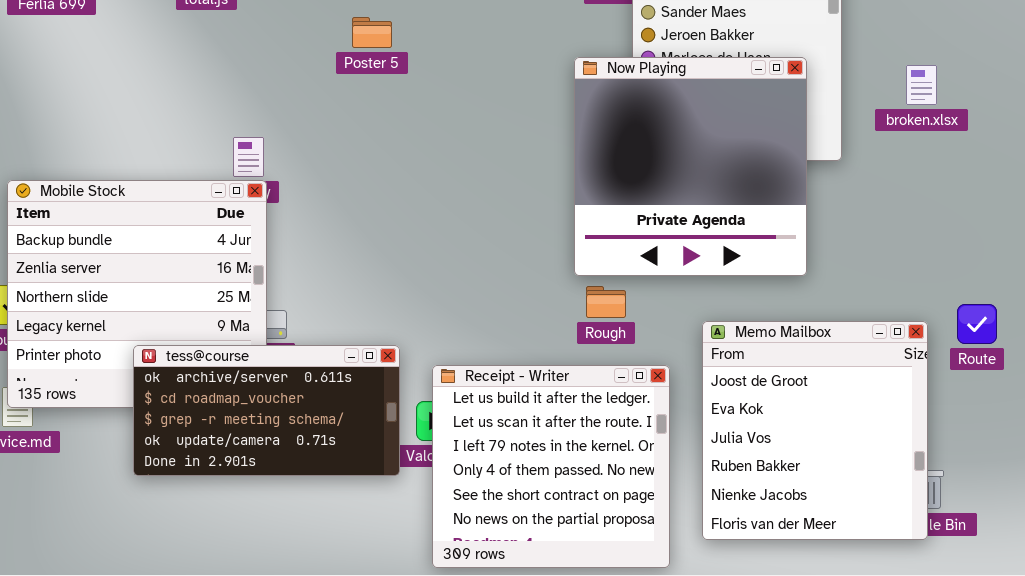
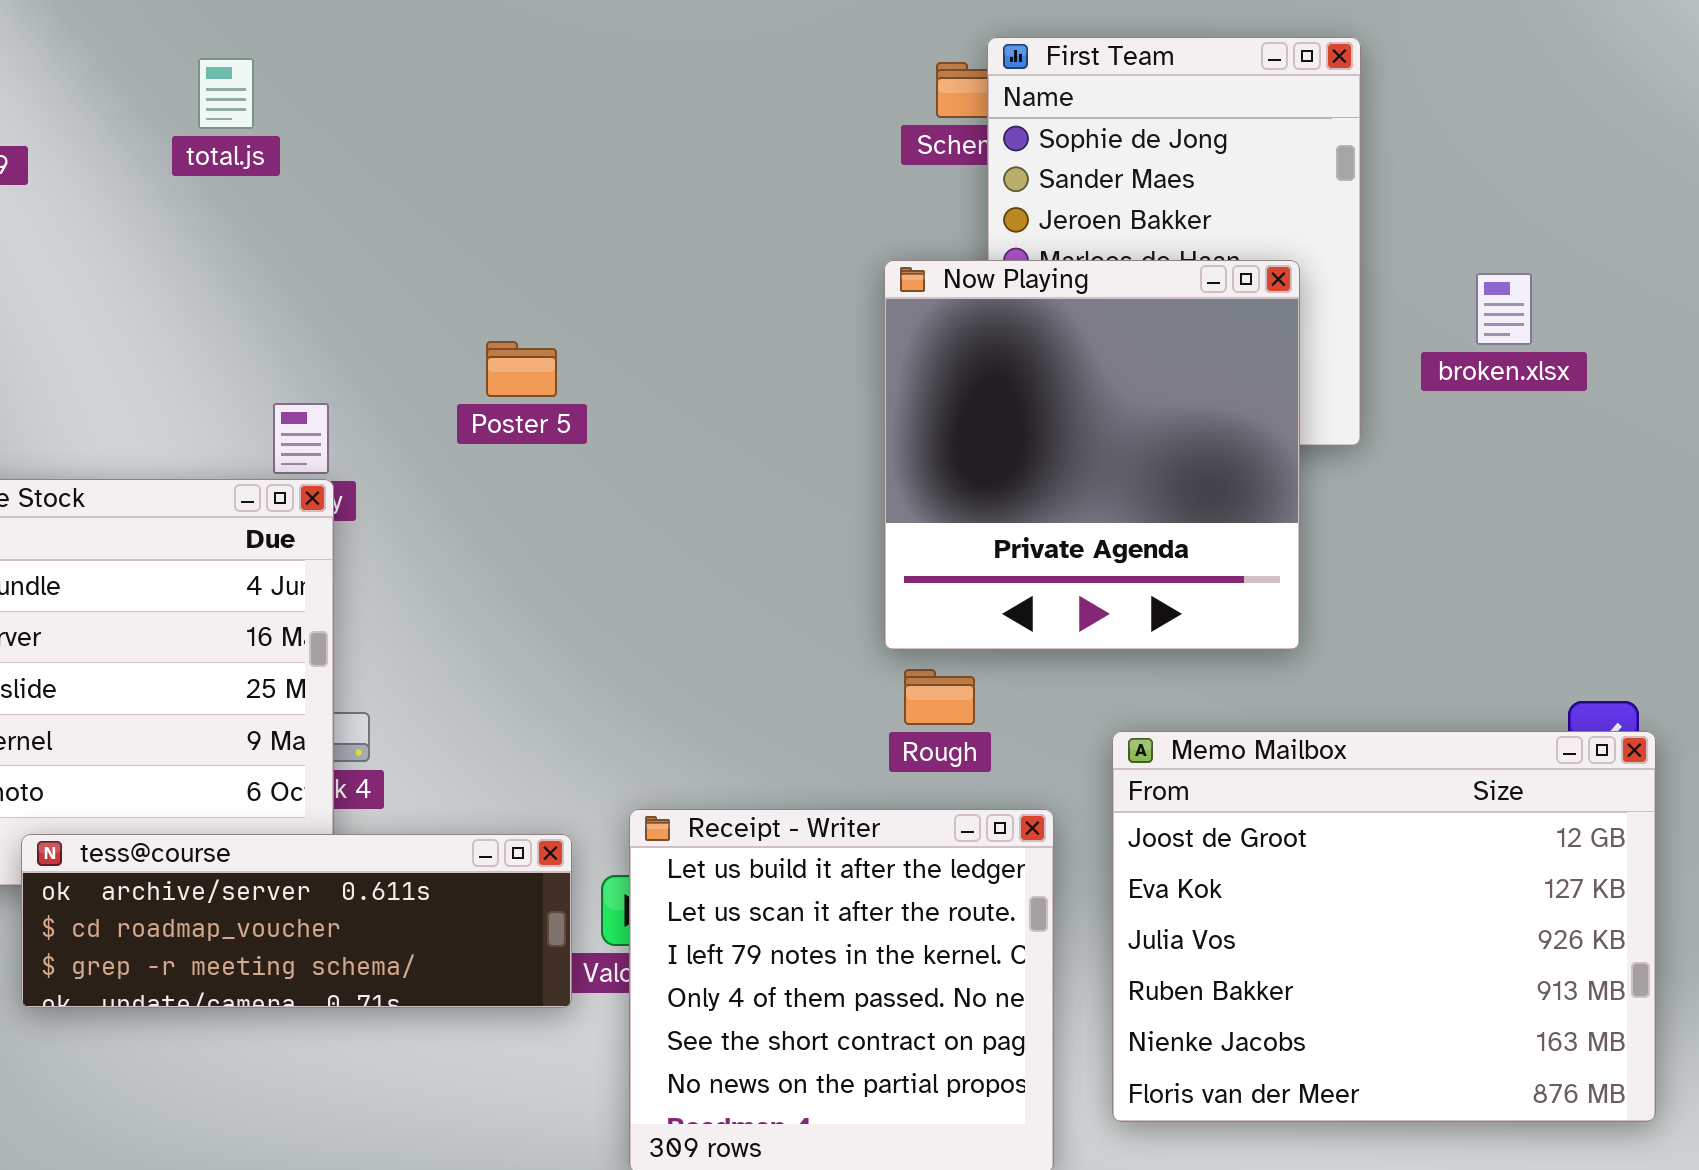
Poster 5: [352,17,392,48] -> [486,341,557,397], moved
Memo Mailbox: [702,321,928,540] -> [1112,731,1656,1122], resized
tess@course: [133,345,400,476] -> [21,834,572,1008], resized

